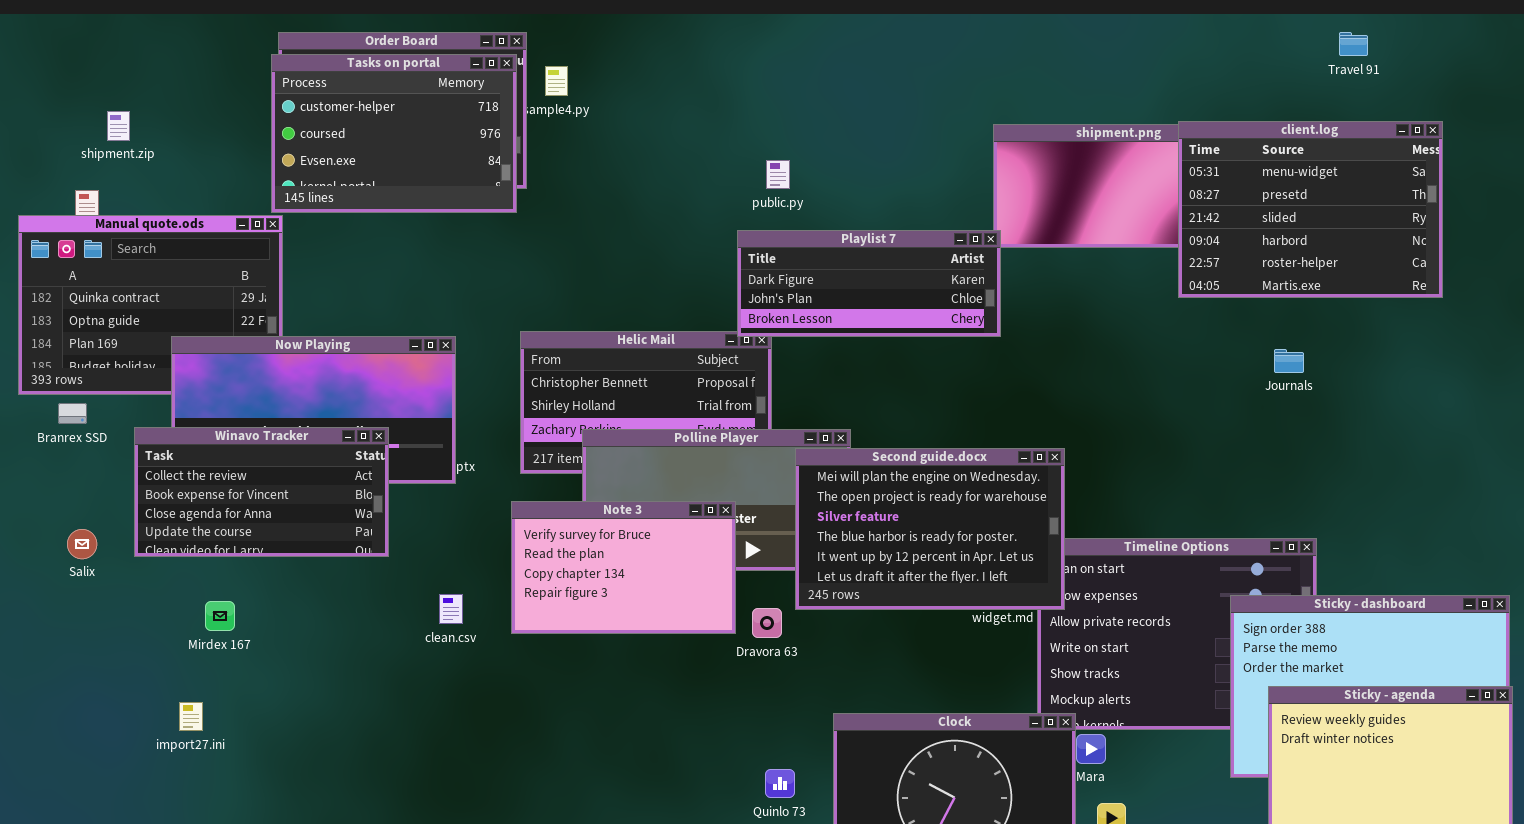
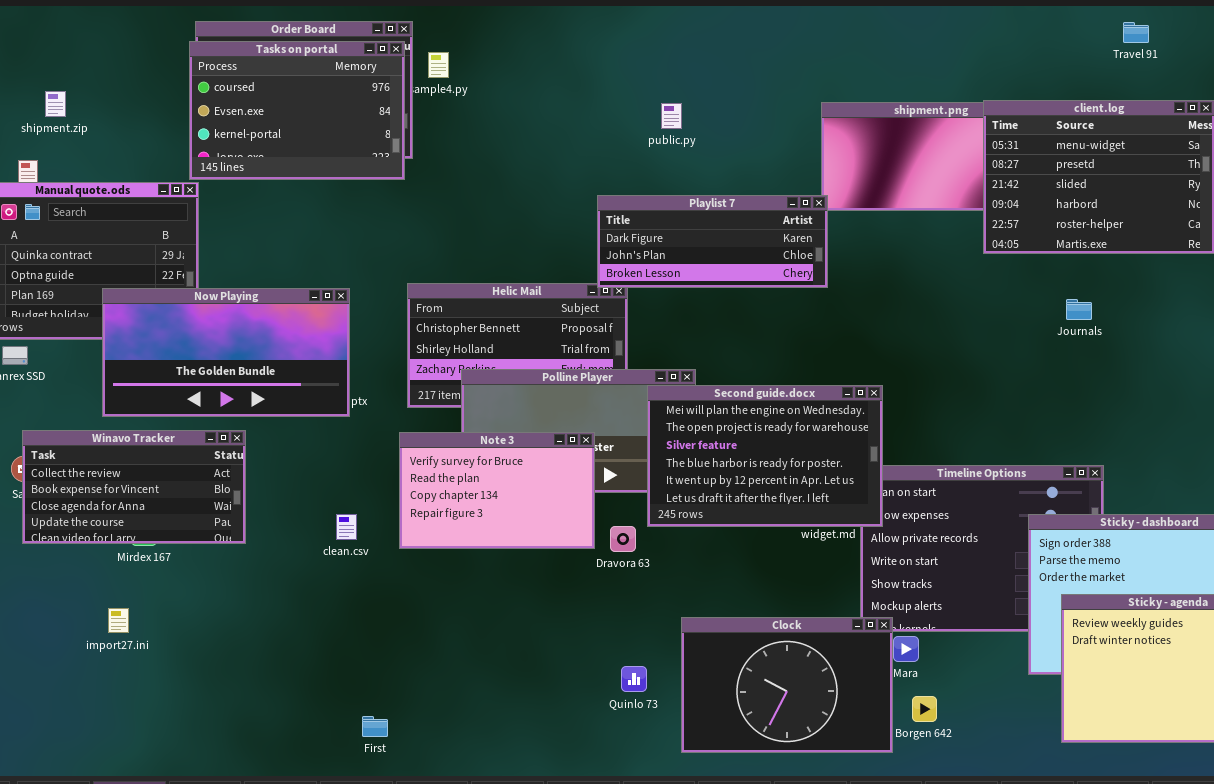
Tasks on portal: [271,54,517,213] -> [189,41,405,180], scrolled down 1 row
public.py: [766,160,790,189] -> [661,103,682,129], moved
Winavo Tracker: [134,427,389,557] -> [22,430,246,544], moved

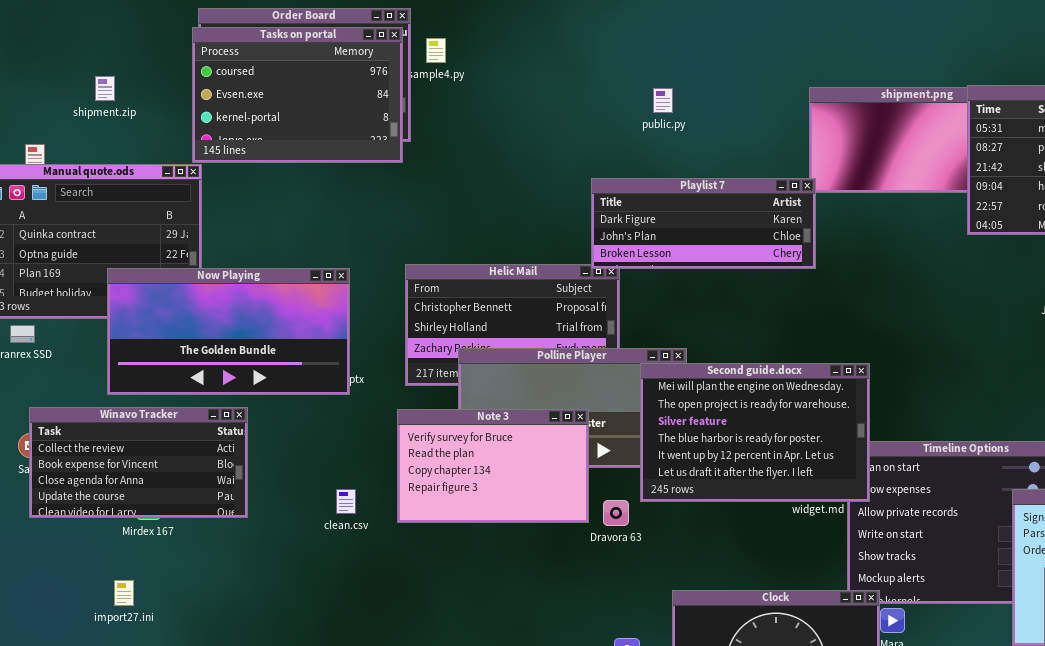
shipment.zip: [45,91,66,117] -> [95,76,115,101], moved

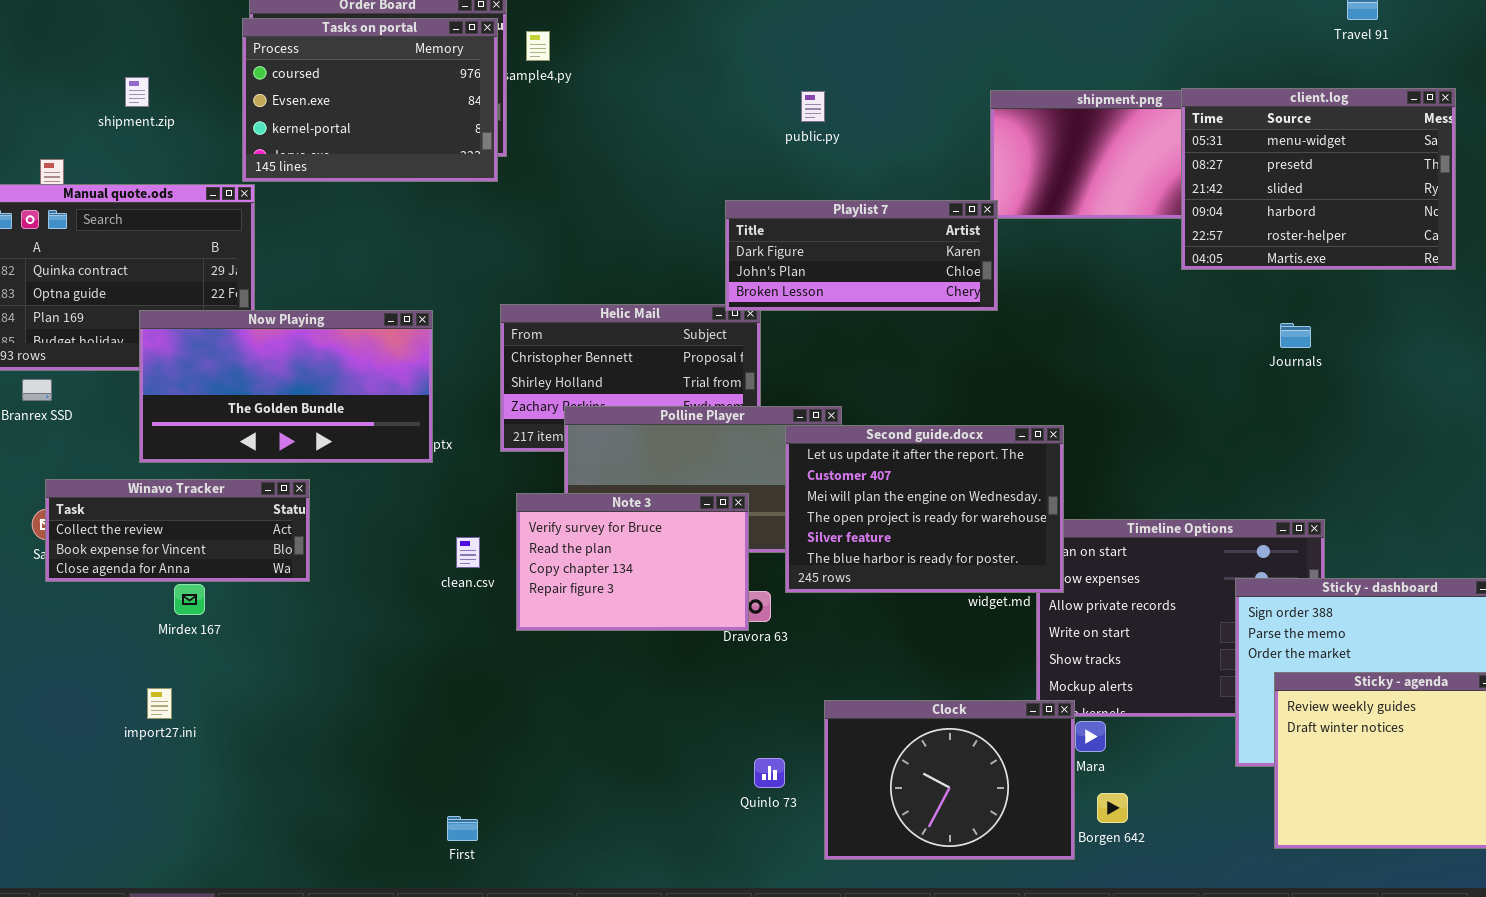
Second guide.docx: [640,363,870,502] -> [785,425,1064,593], scrolled up 2 rows
Winavo Tracker: [29,407,248,518] -> [45,479,310,582], resized
Note 3: [397,409,589,523] -> [516,493,749,631], moved
clean.csv: [336,489,356,514] -> [456,537,480,568], moved

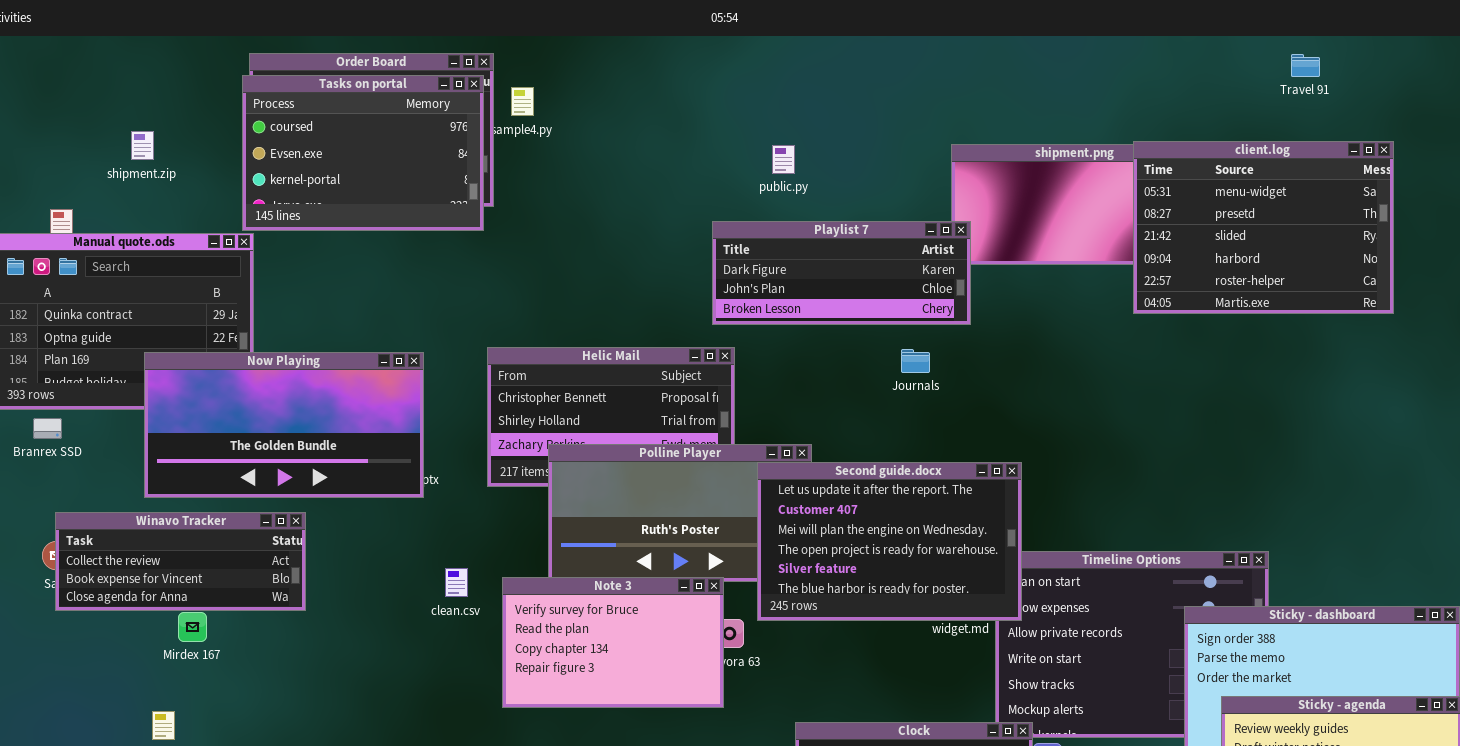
Playlist 7: [725,200,998,311] -> [712,221,971,325], moved
Journals: [1280,323,1311,348] -> [901,349,930,373], moved
Note 3: [516,493,749,631] -> [502,577,724,708], moved

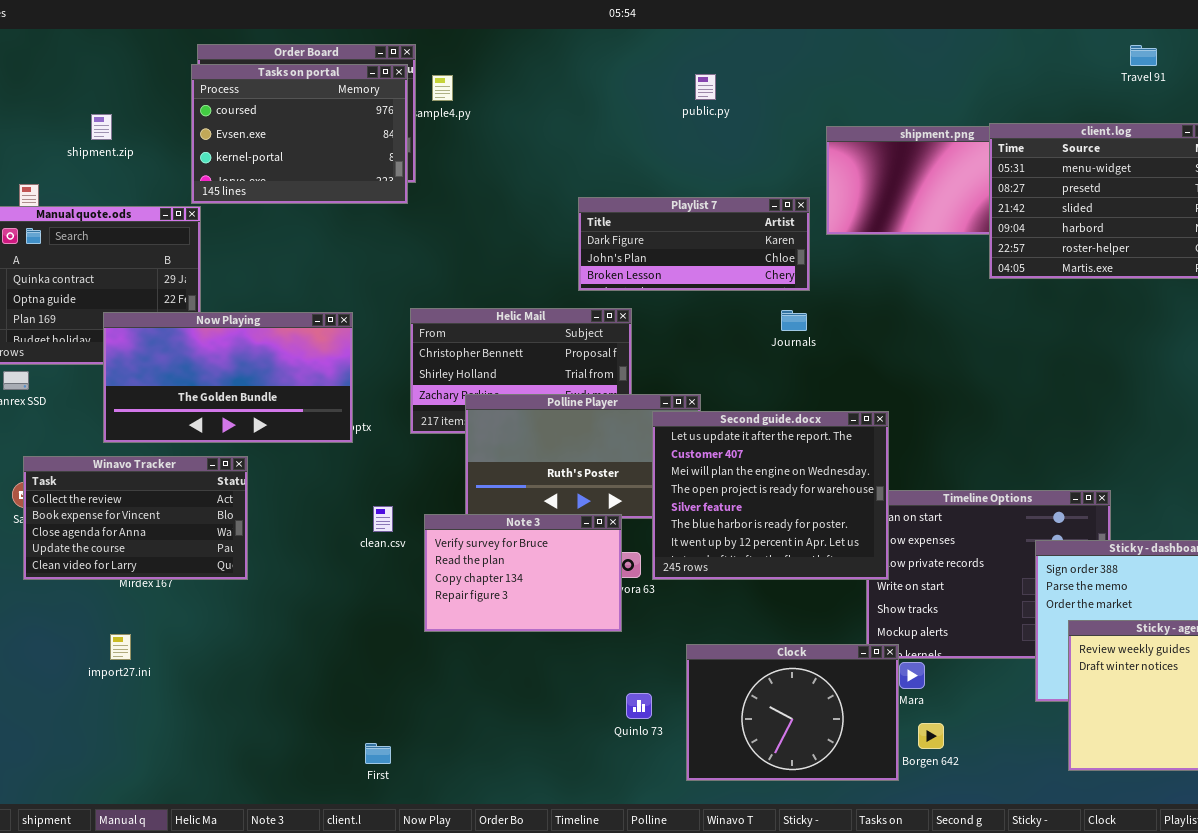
public.py: [772,145,795,174] -> [695,74,716,100], moved
Playlist 7: [712,221,971,325] -> [578,197,810,291], moved
Second guide.docx: [757,462,1022,621] -> [652,411,889,580], resized
Winavo Tracker: [55,512,306,611] -> [23,456,248,580], resized

